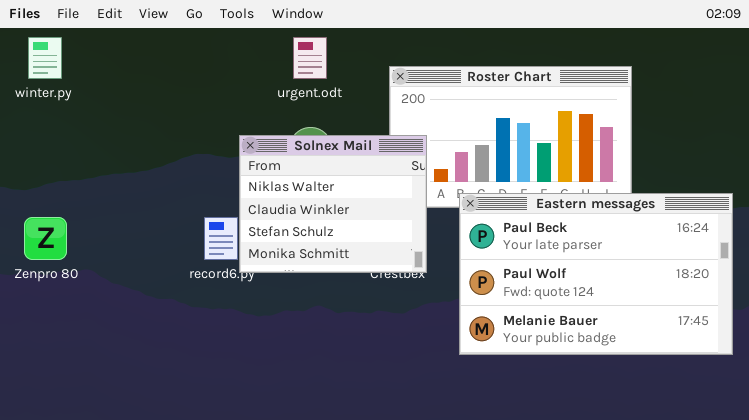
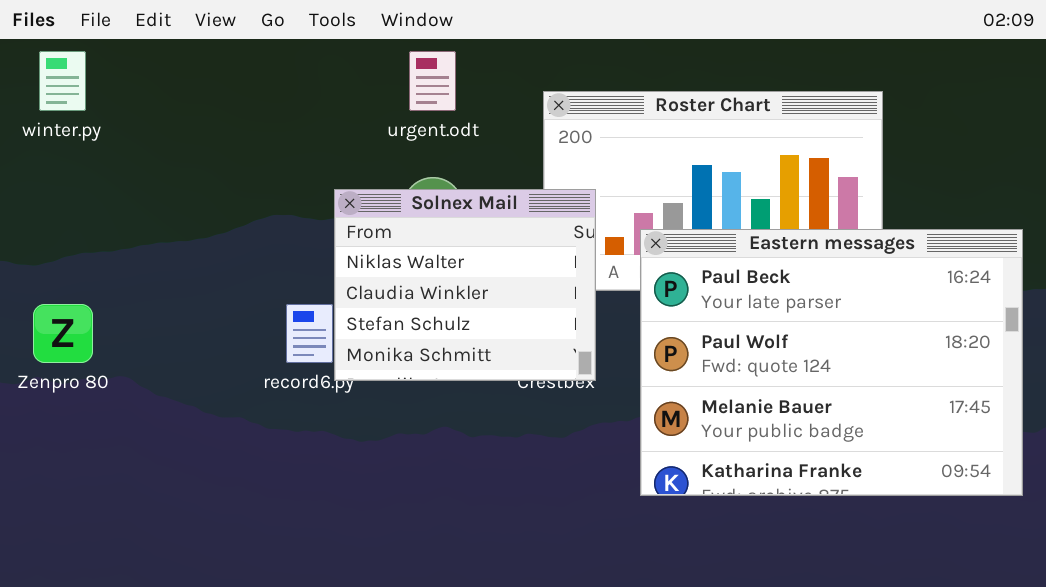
Eastern messages: [459,193,733,355] -> [640,229,1023,496], resized

